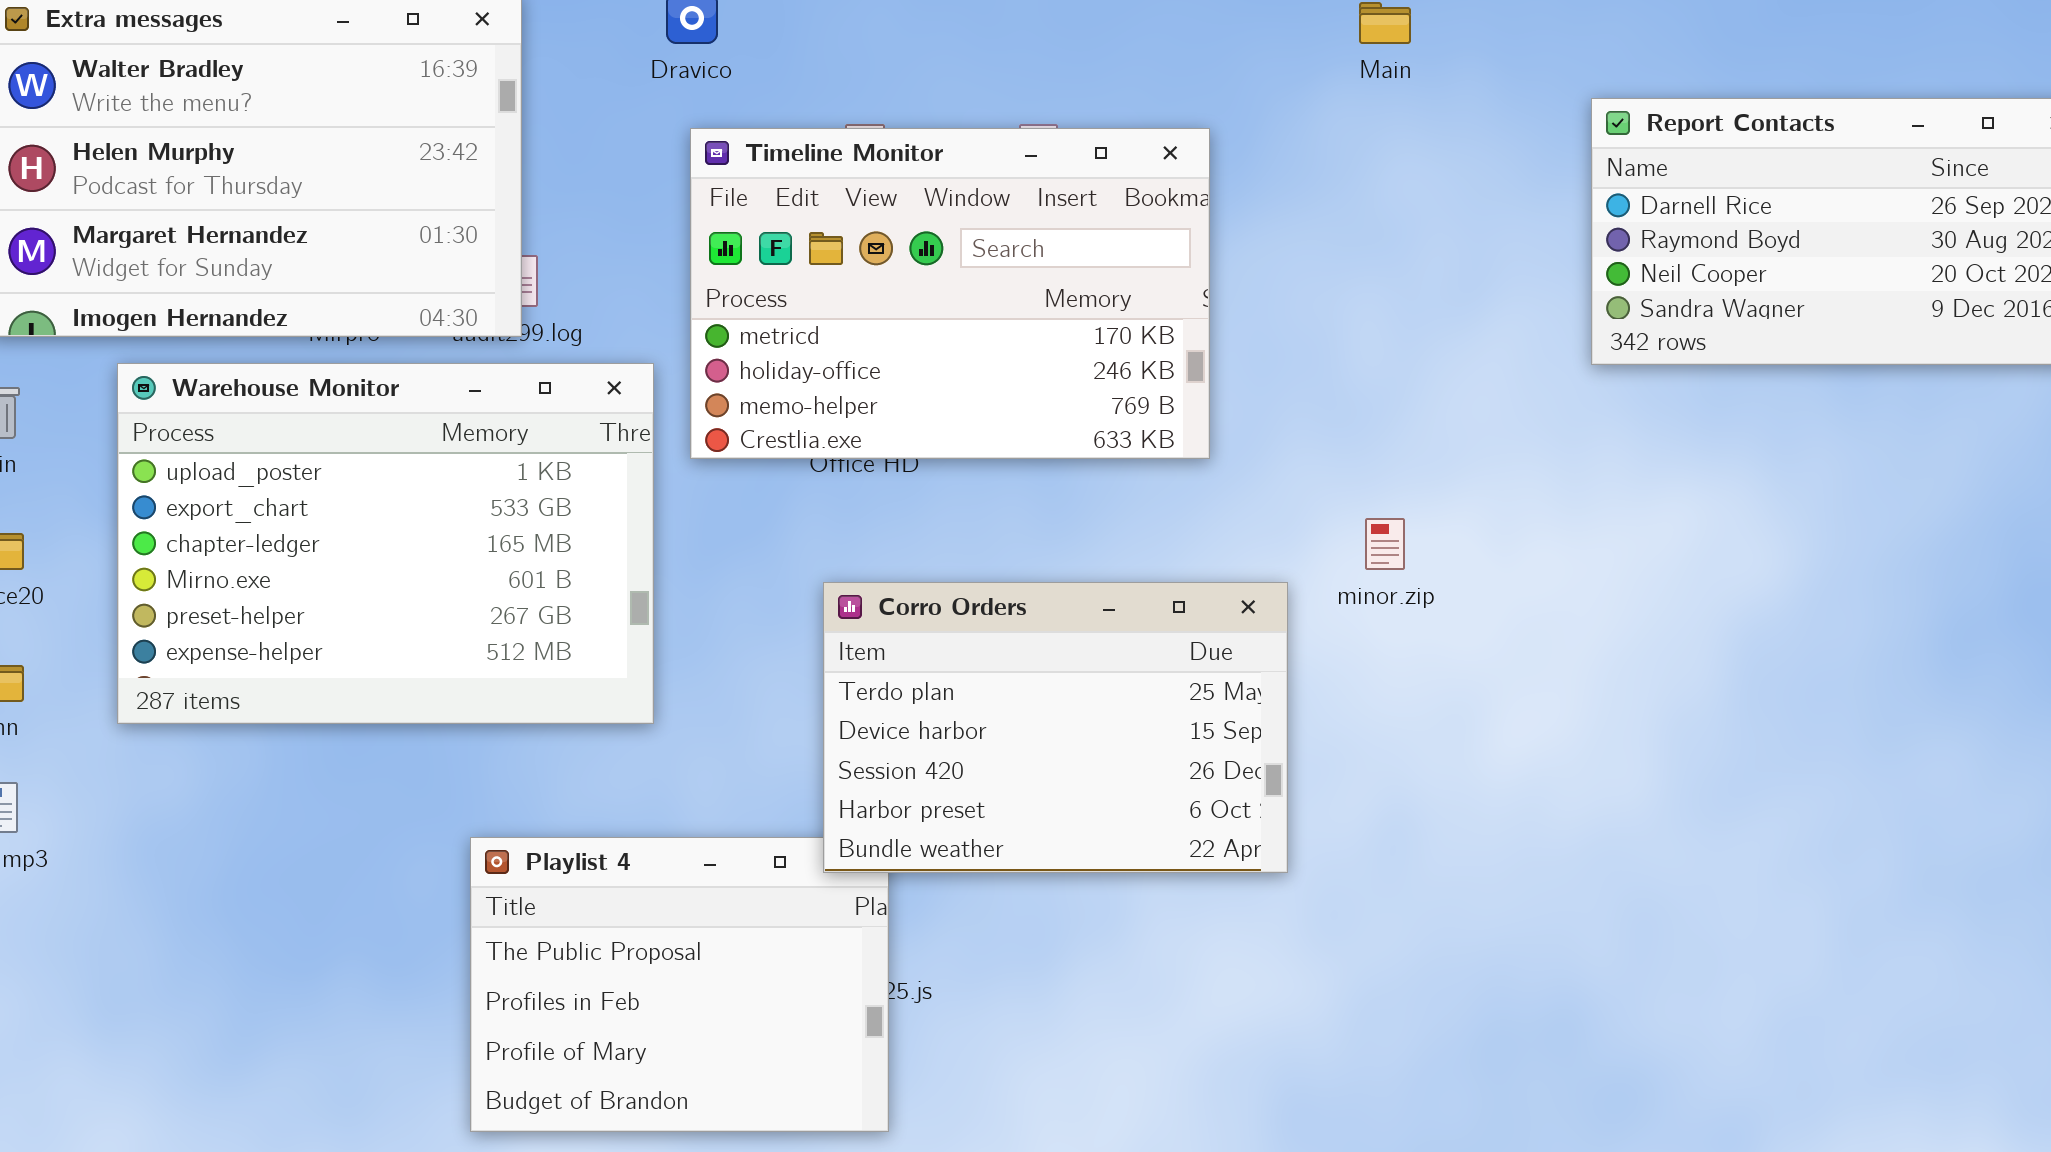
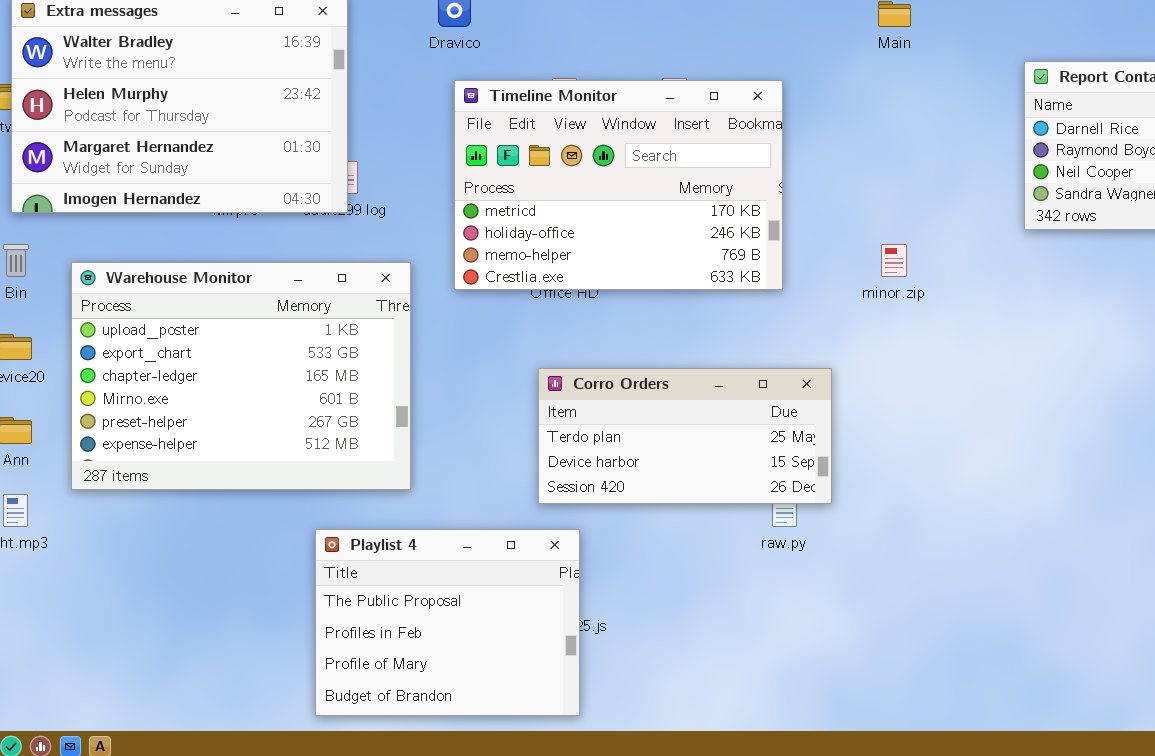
Warehouse Monitor: [117,363,654,724] -> [71,262,411,490], moved
minor.zip: [1365,518,1405,570] -> [881,244,907,277], moved
Corro Orders: [823,582,1288,873] -> [538,368,832,504], resized

